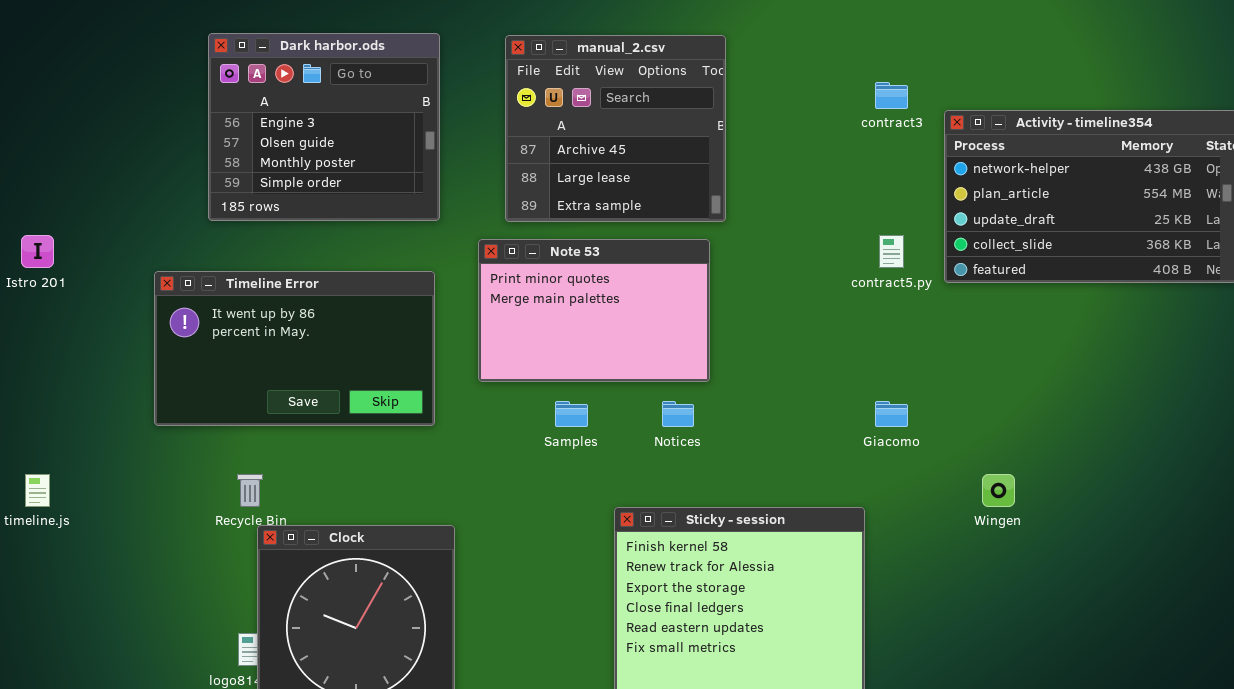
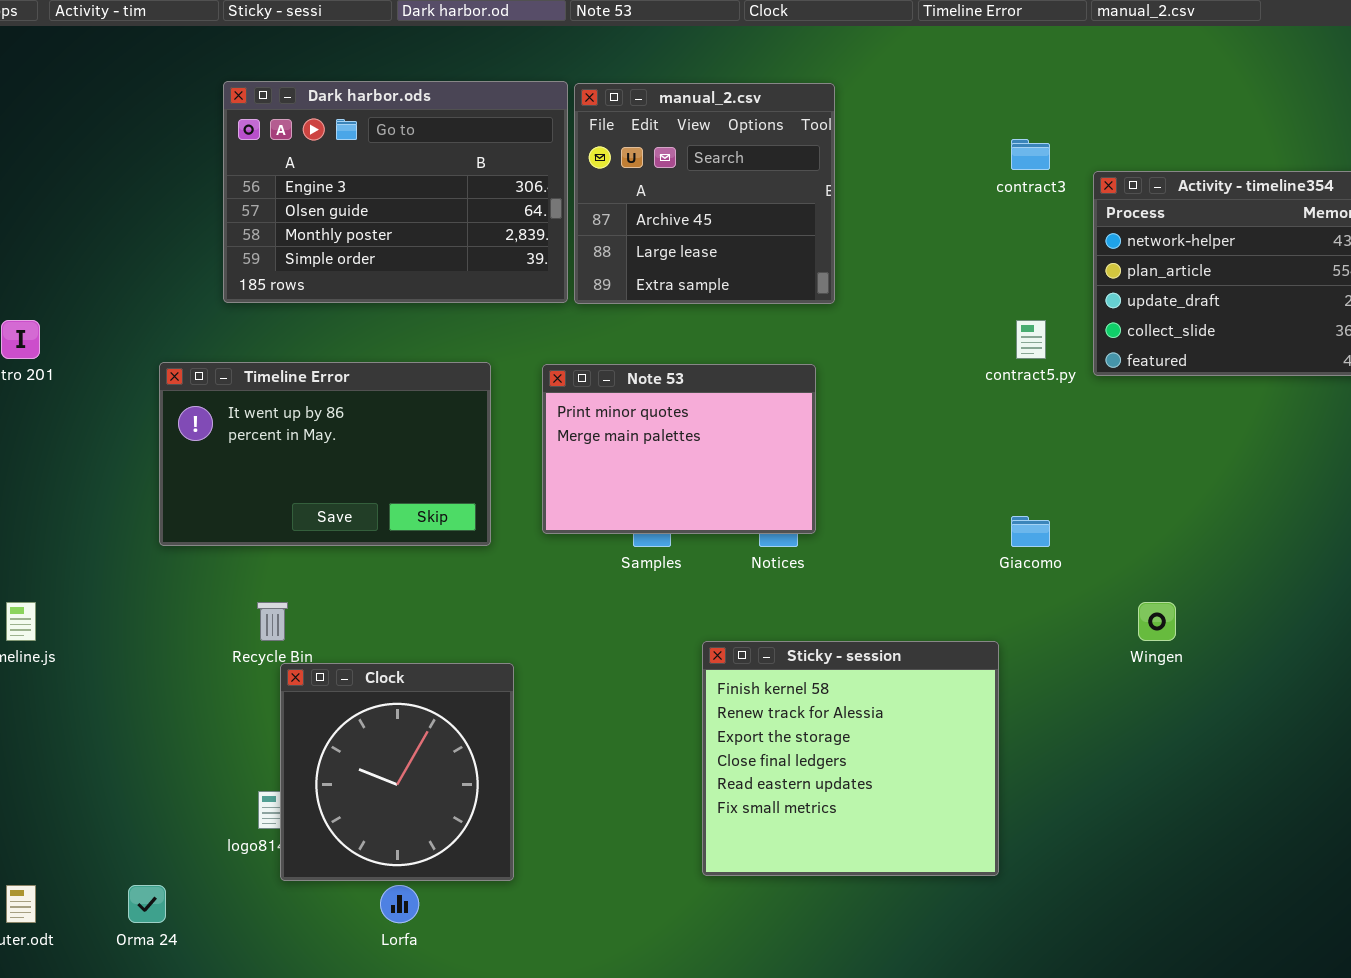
Dark harbor.ods: [208,33,440,221] -> [223,81,568,303], resized
Note 53: [478,239,710,382] -> [542,364,816,534], moved

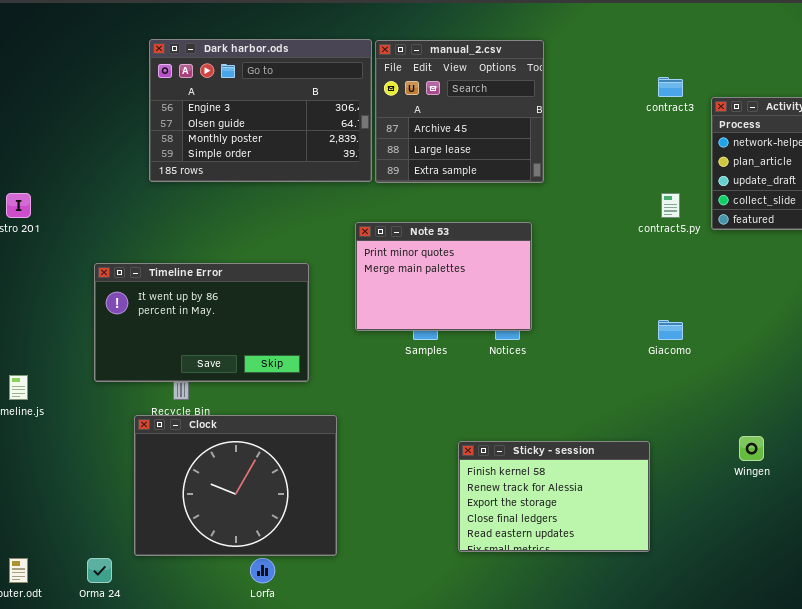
Timeline Error: [159,362,491,546] -> [94,263,309,382], moved
Wingen: [1138,602,1176,641] -> [739,436,764,461], moved
Sticky - session: [702,641,999,876] -> [458,441,650,552], resized
Clock: [280,663,514,881] -> [134,415,337,556], resized

